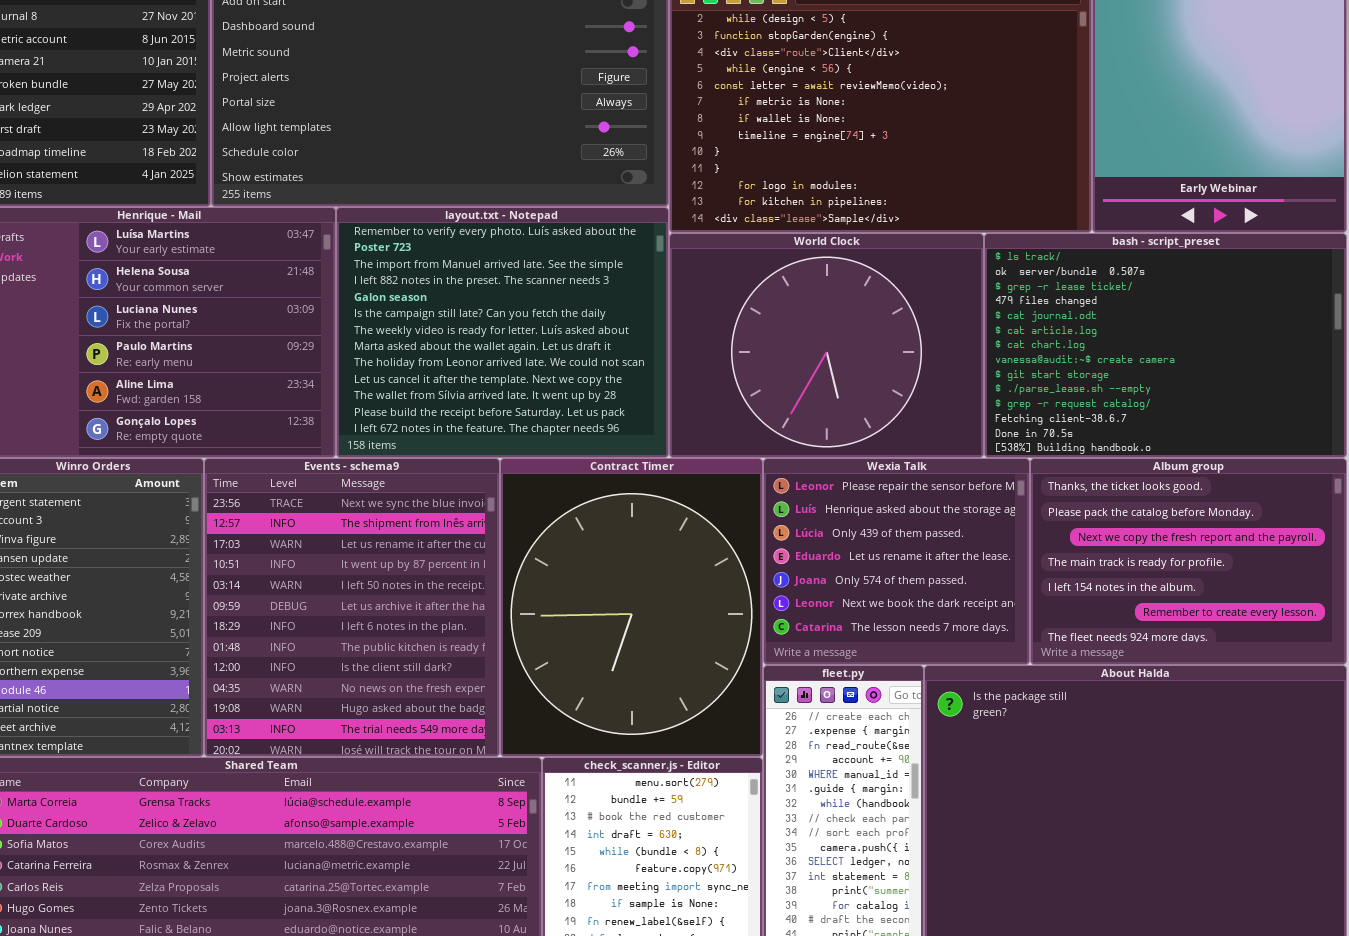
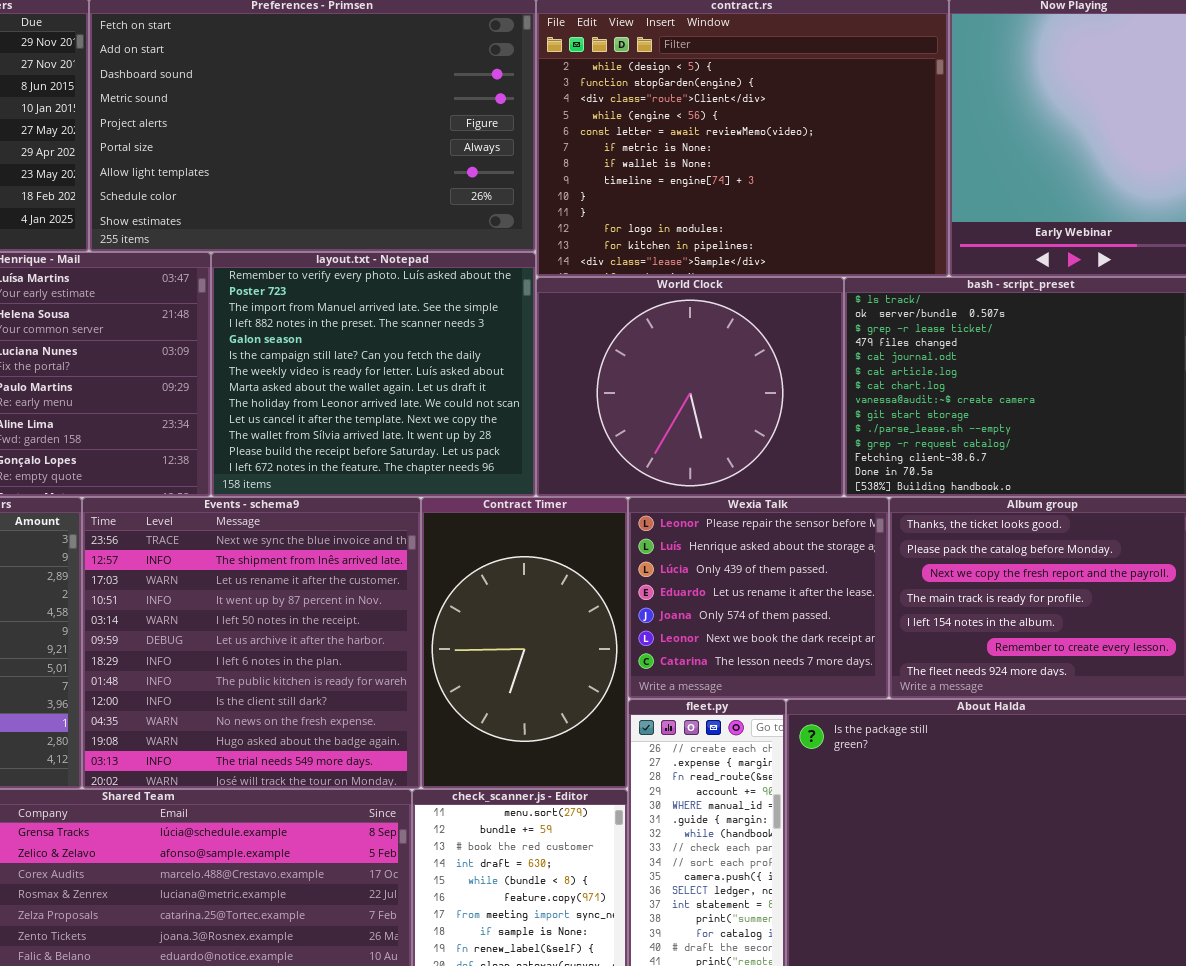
Events - schema9: [204,458,500,757] -> [82,497,421,789], resized
Contract Timer: [500,458,763,757] -> [421,497,628,789], resized

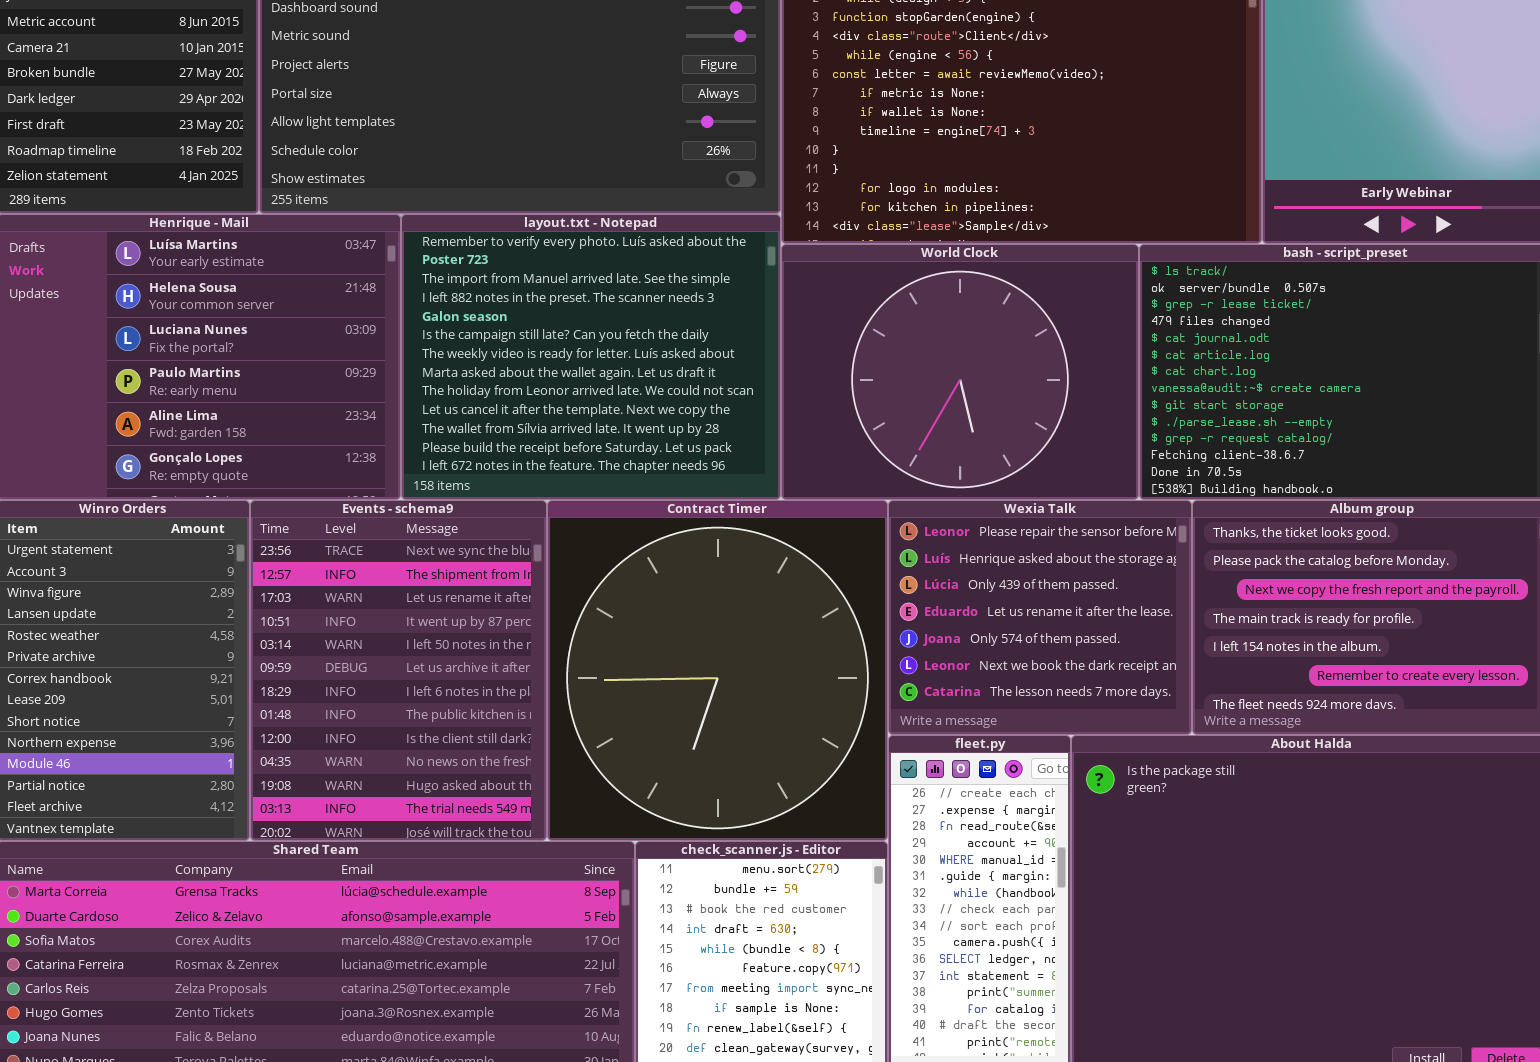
Events - schema9: [82,497,421,789] -> [250,500,547,841], resized
Contract Timer: [421,497,628,789] -> [547,500,888,841], resized

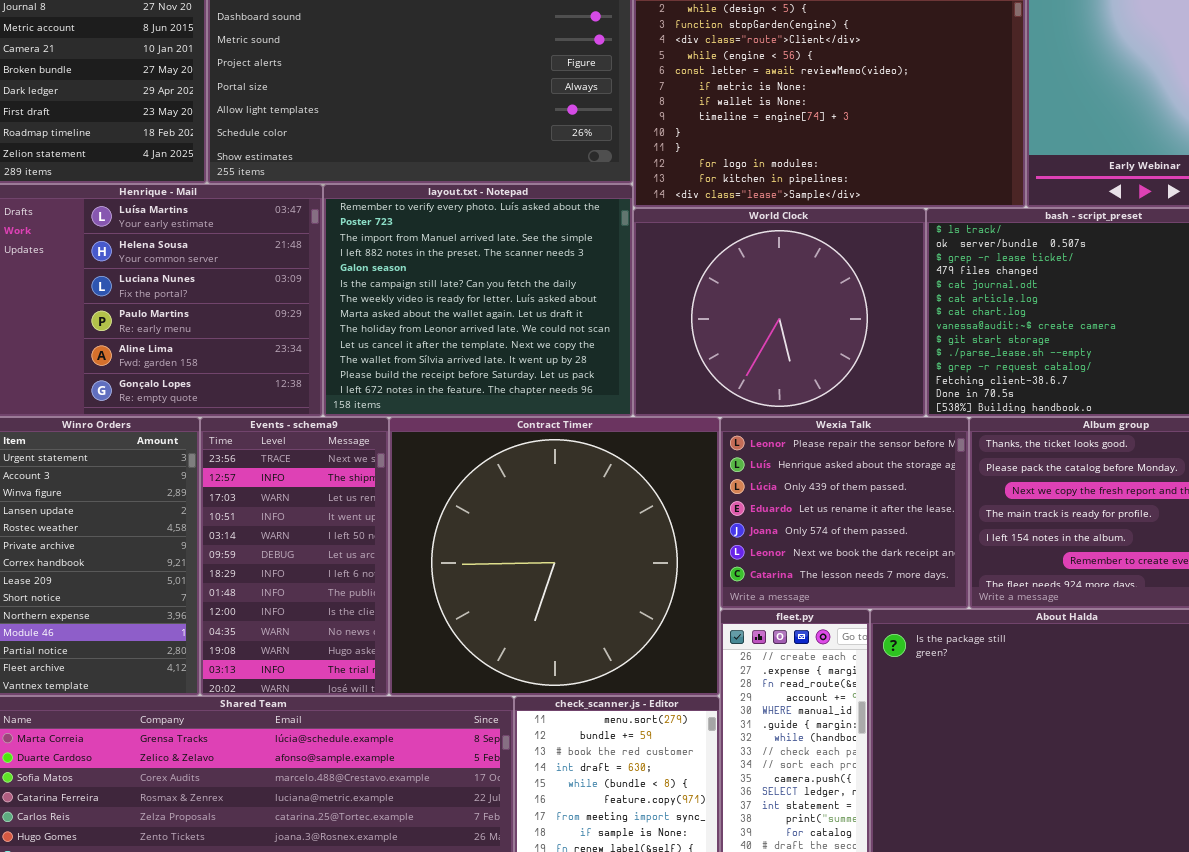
Events - schema9: [250,500,547,841] -> [200,417,389,696], resized
Contract Timer: [547,500,888,841] -> [389,417,720,696], resized

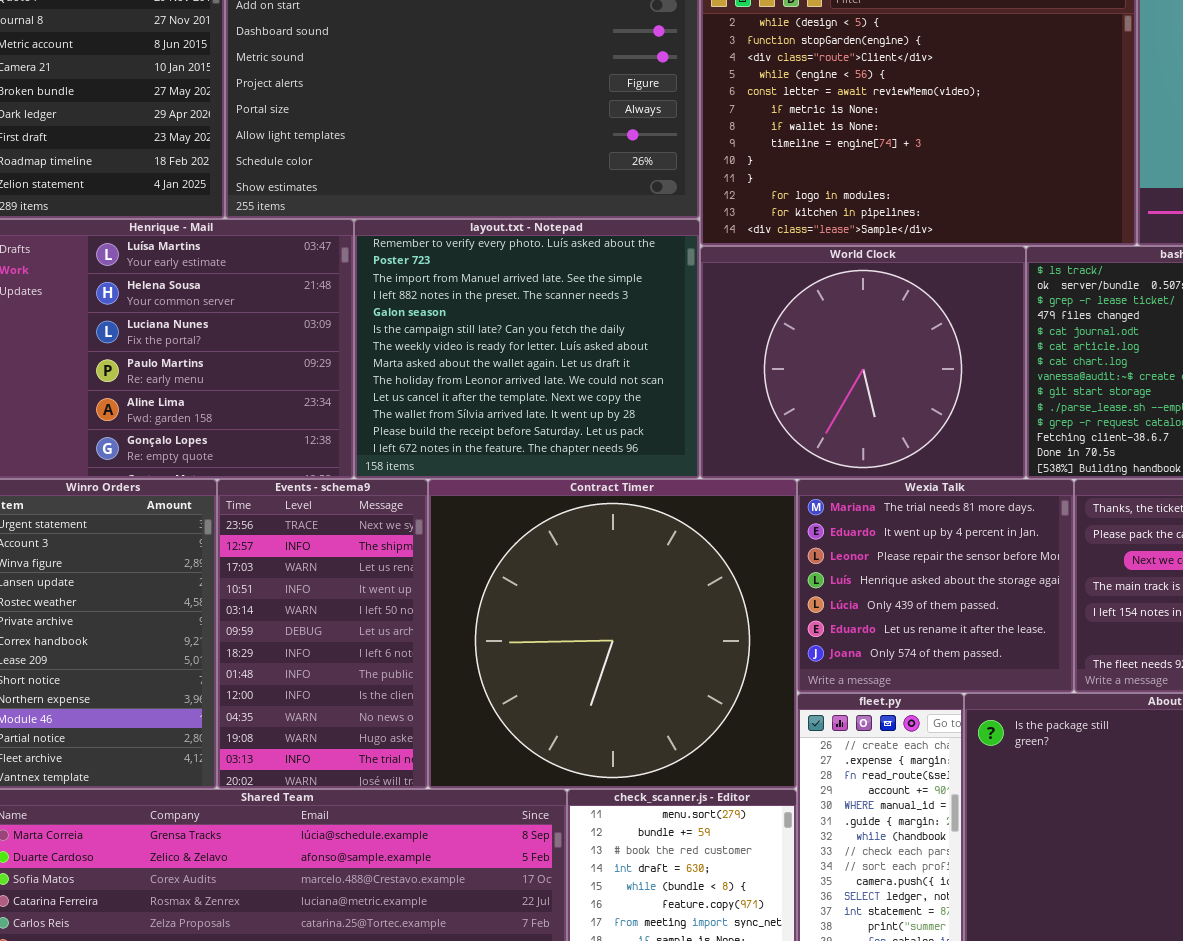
Wexia Talk: [720,417,969,609] -> [797,479,1074,693], scrolled up 2 rows

